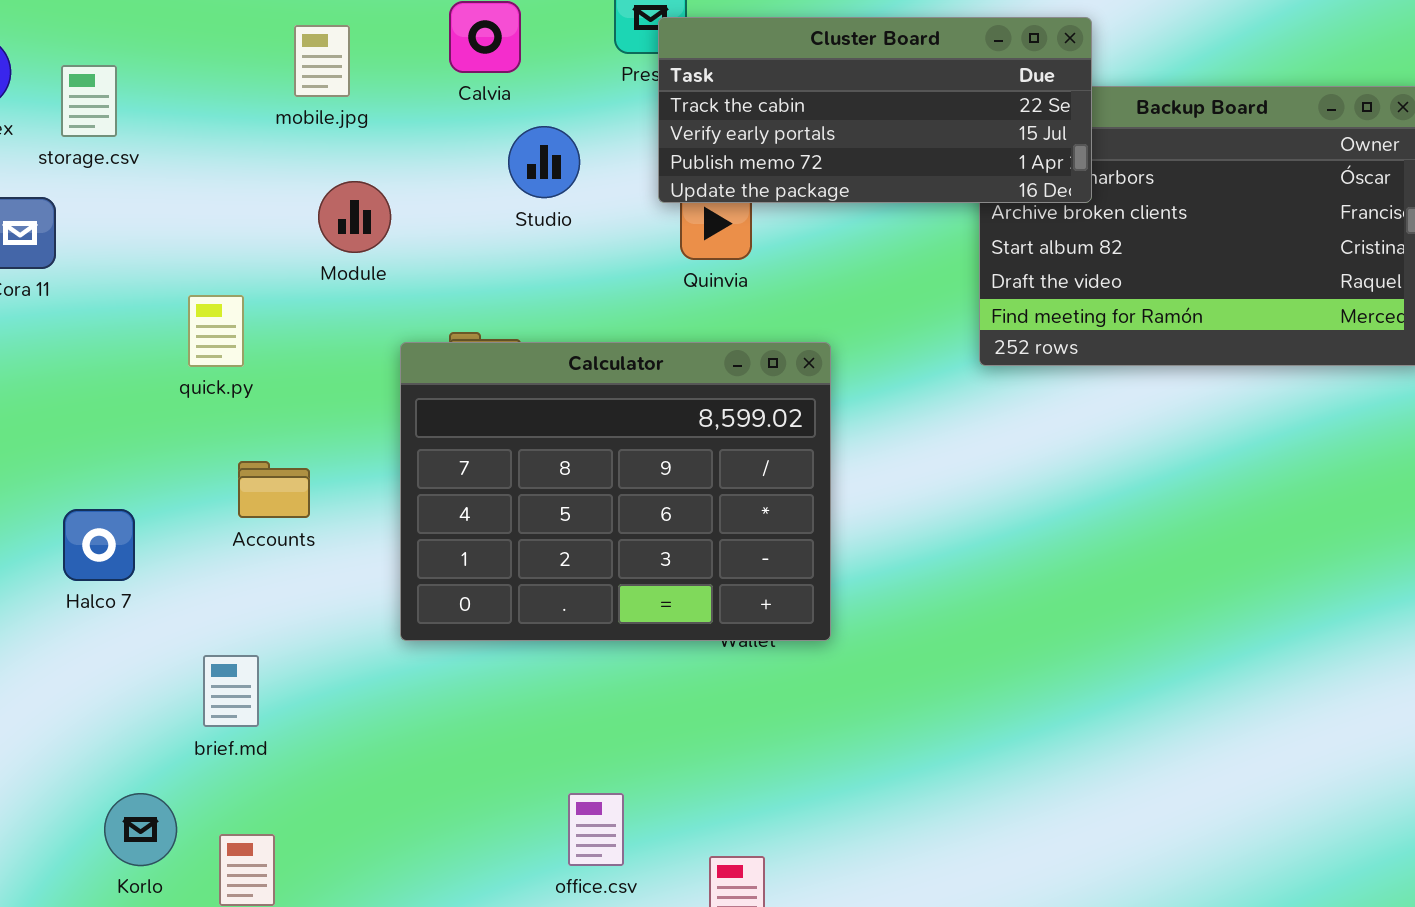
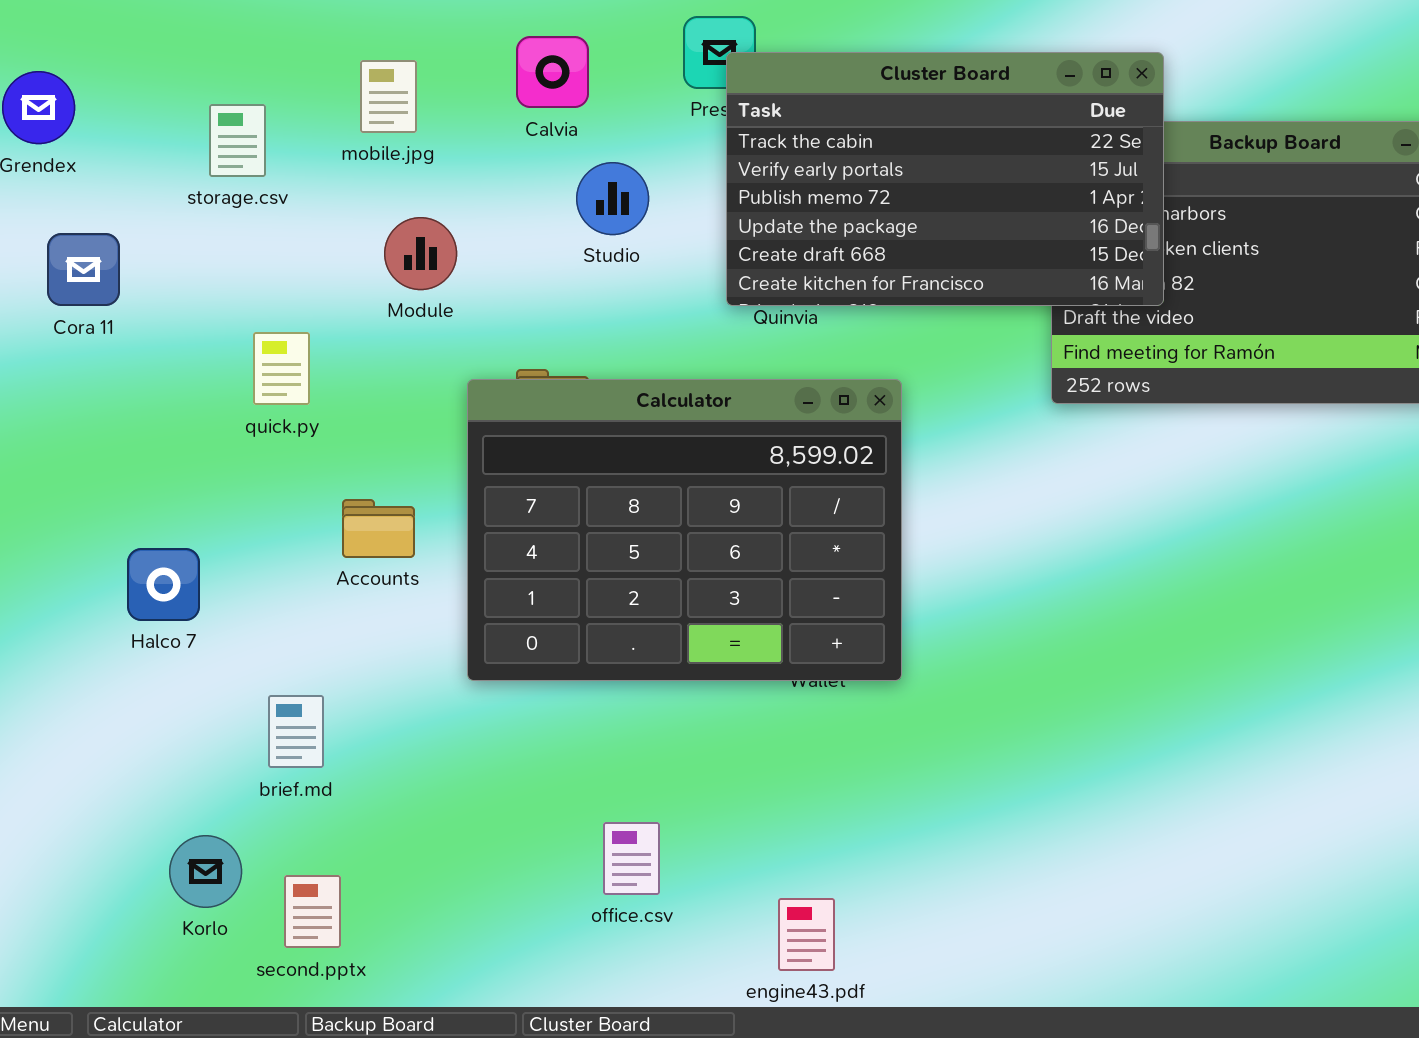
Cluster Board: [658,17,1092,203] -> [726,52,1164,306], resized
storage.csv: [61,65,117,137] -> [209,104,266,177], moved
Accounts: [238,461,310,518] -> [342,499,415,558], moved
office.csv: [568,793,624,866] -> [603,822,660,895], moved

